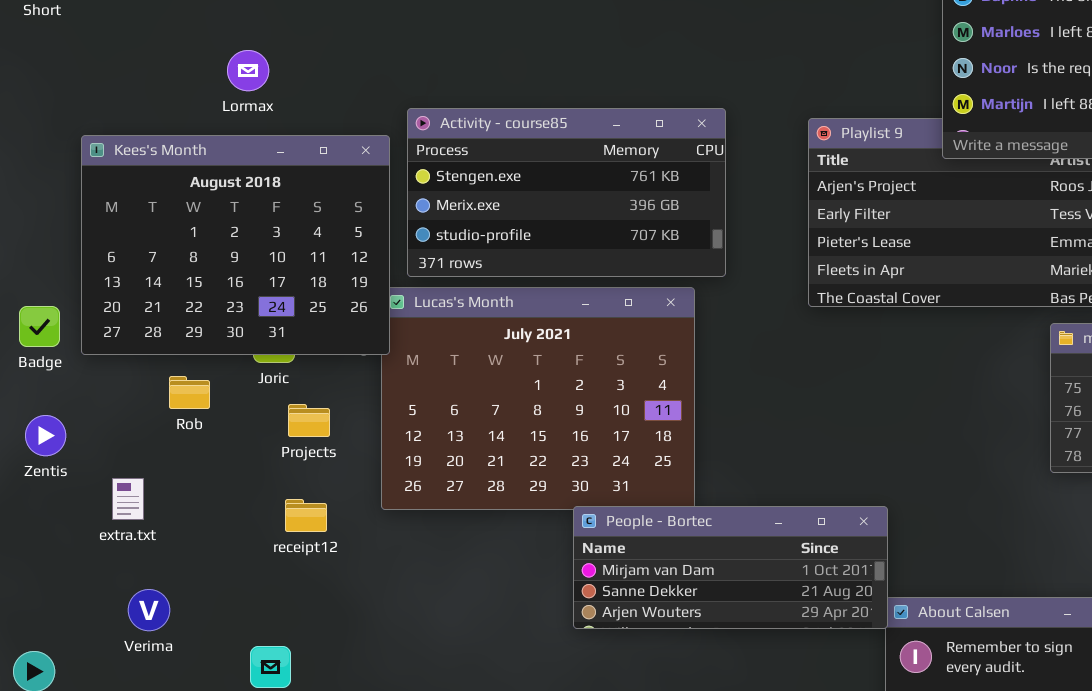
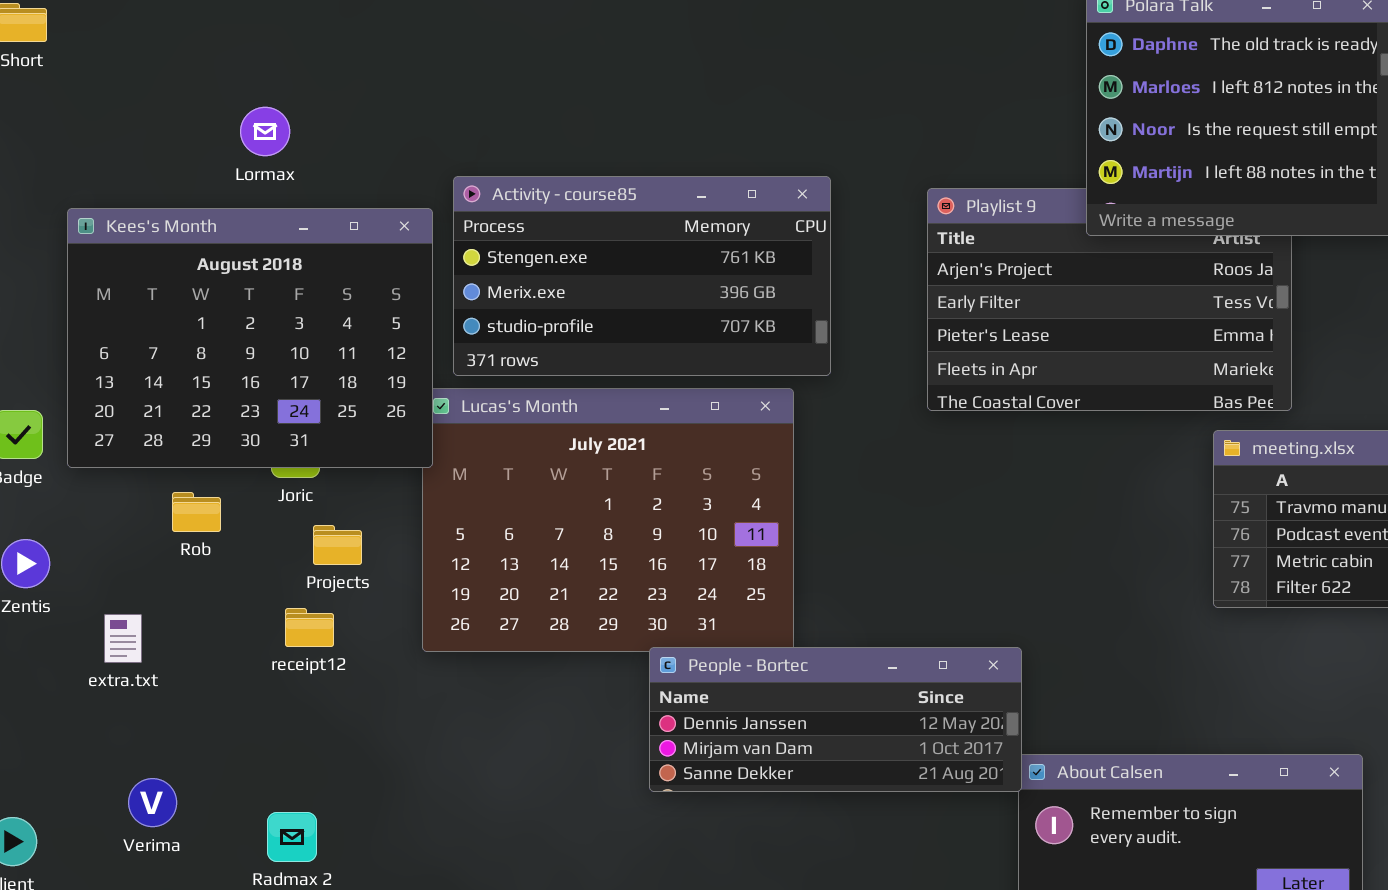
receipt12: [285,499,327,532] -> [285,608,334,647], moved
People - Bortec: [573,506,888,629] -> [649,647,1022,792], scrolled up 1 row
Verima: [128,589,170,631] -> [128,778,177,827], moved

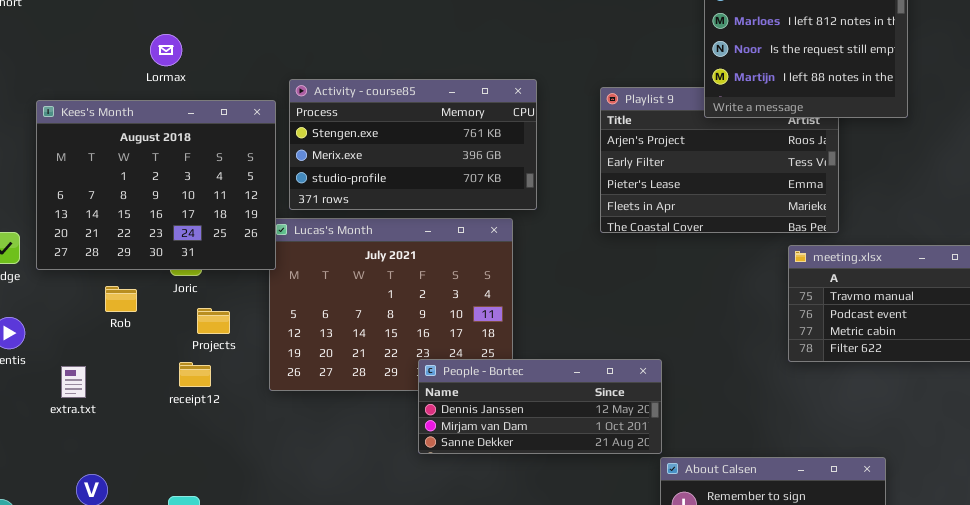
People - Bortec: [649,647,1022,792] -> [418,359,662,454], moved

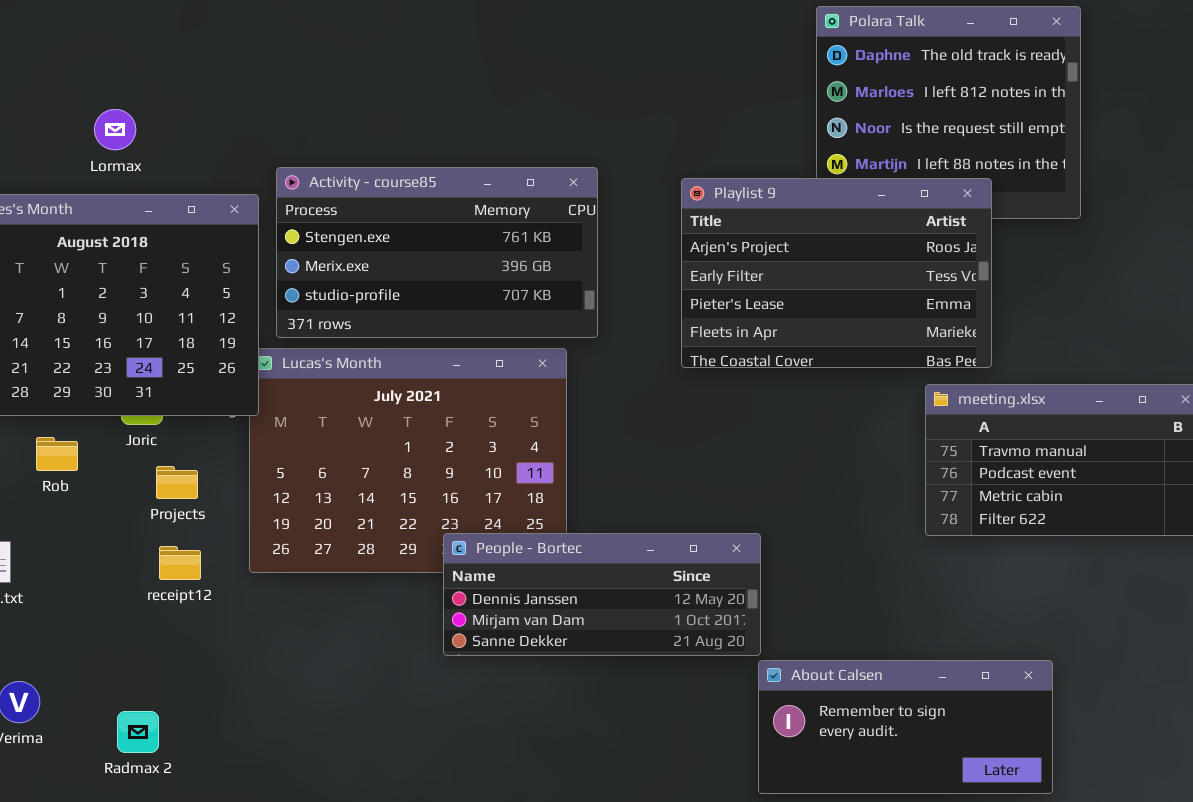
Playlist 9: [600,87,839,233] -> [681,178,992,368], raised
receipt12: [179,362,211,387] -> [159,546,201,580], moved

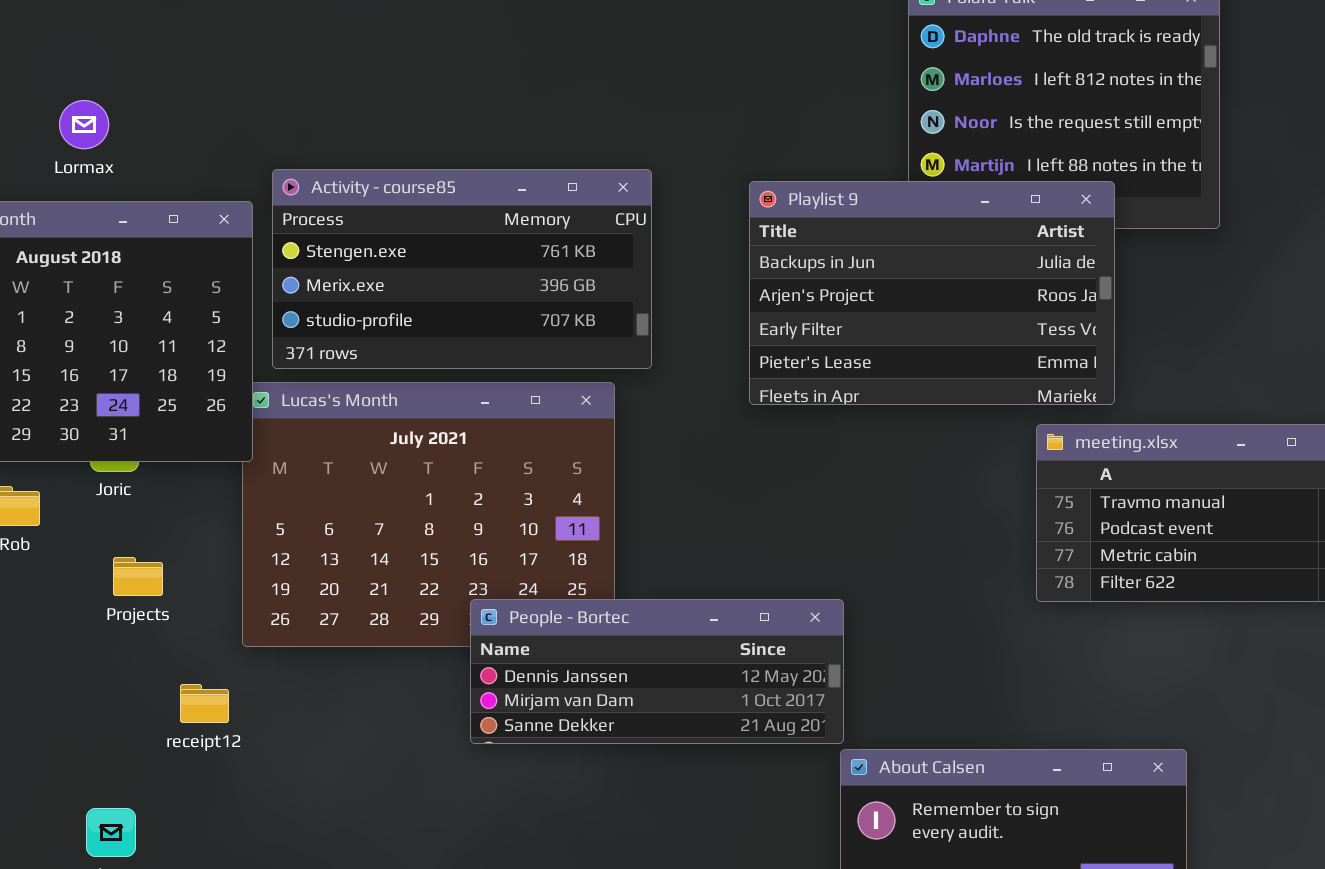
Playlist 9: [681,178,992,368] -> [749,181,1115,405], scrolled up 1 row
Projects: [156,466,198,499] -> [113,557,163,596], moved
receipt12: [159,546,201,580] -> [180,684,229,723], moved

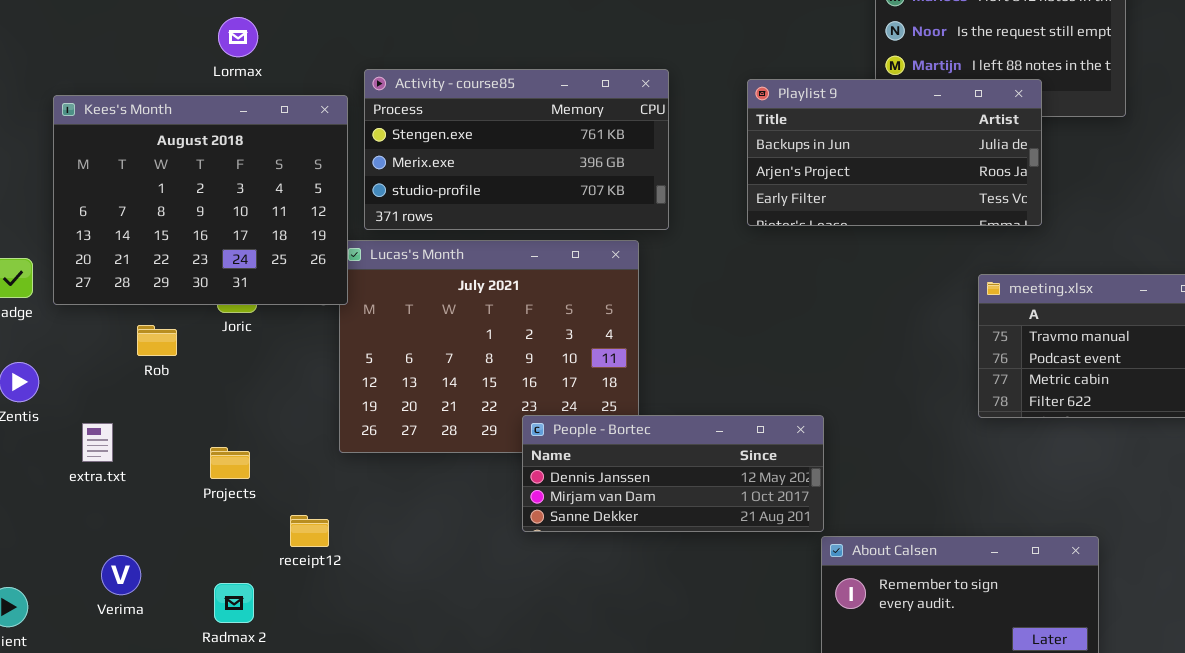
Lormax: [59,100,109,149] -> [218,17,258,57], moved
Playlist 9: [749,181,1115,405] -> [747,79,1042,226], resized
Projects: [113,557,163,596] -> [210,447,250,479], moved
receipt12: [180,684,229,723] -> [290,515,329,547], moved

